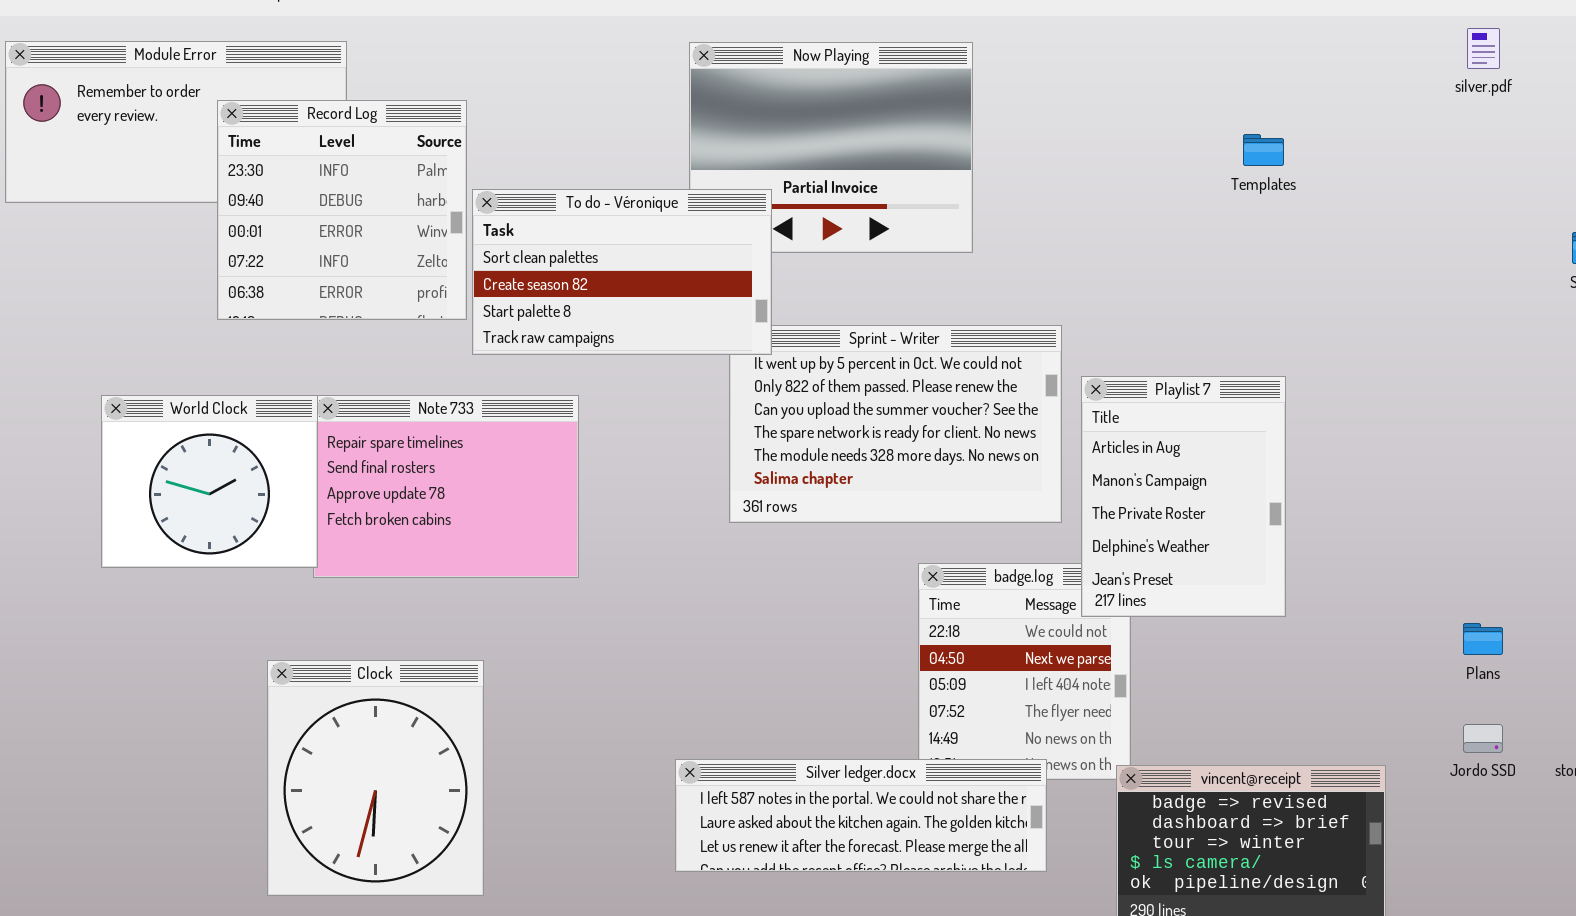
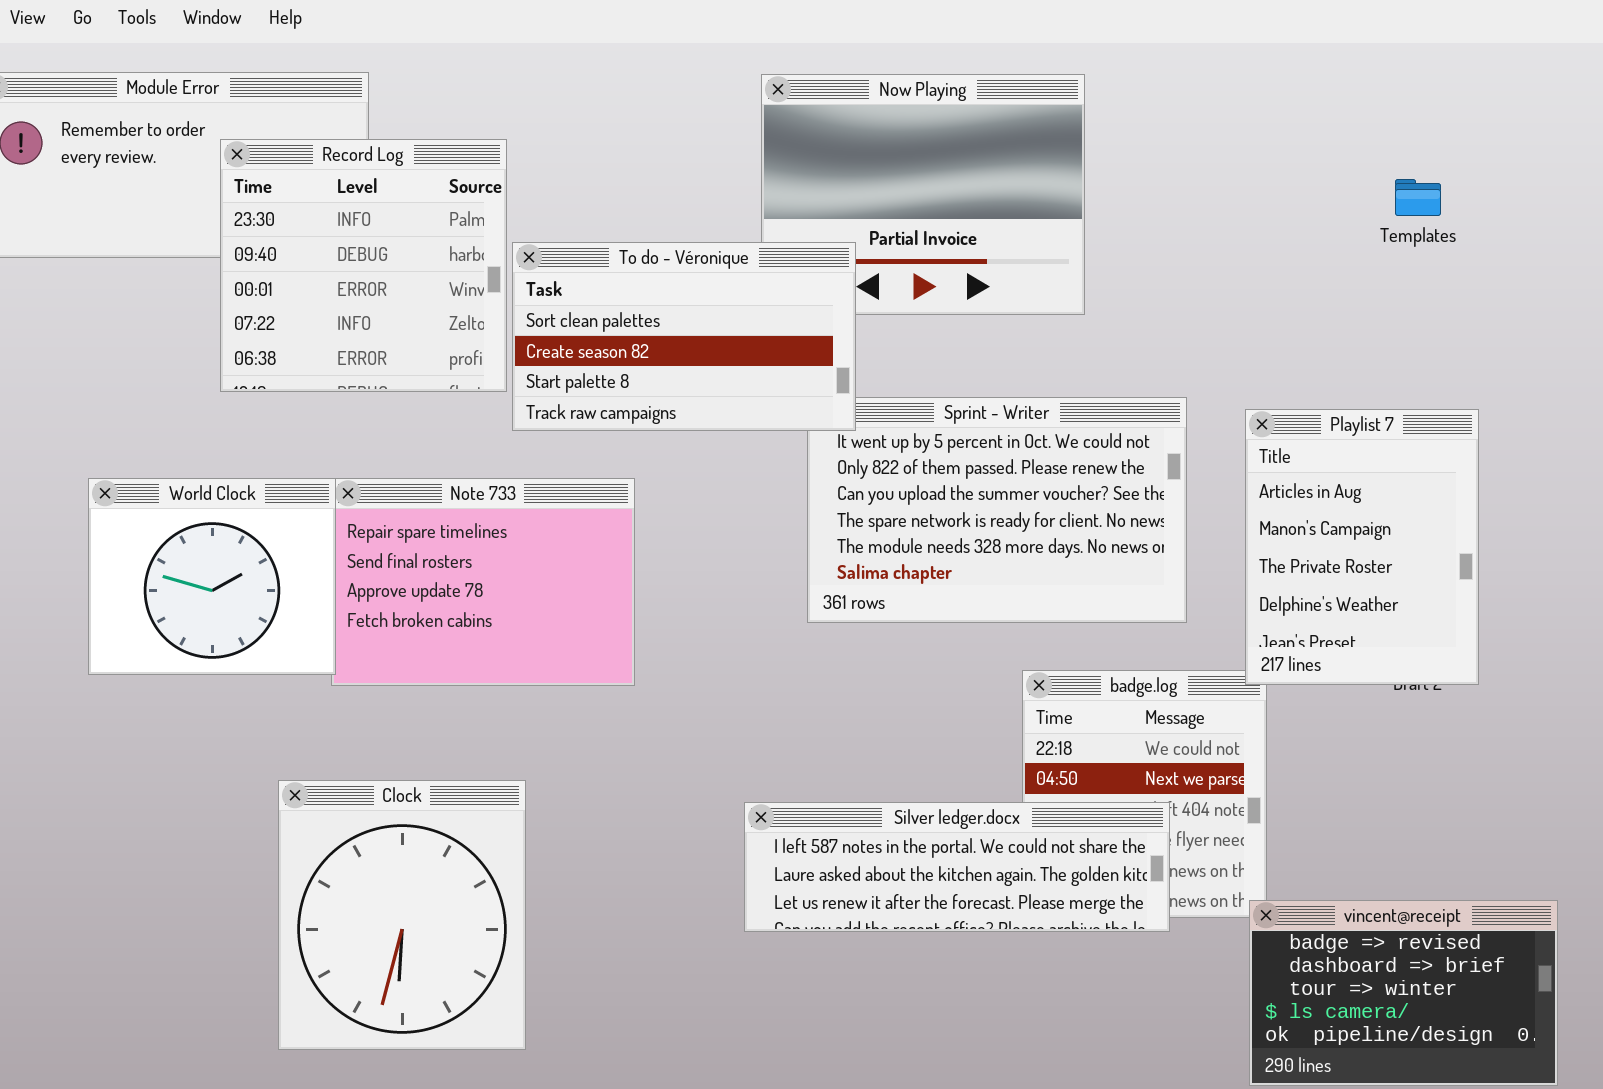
Playlist 7: [1081,376,1286,617] -> [1245,409,1479,685], moved
Silver ledger.docx: [675,759,1047,872] -> [744,802,1170,932], moved

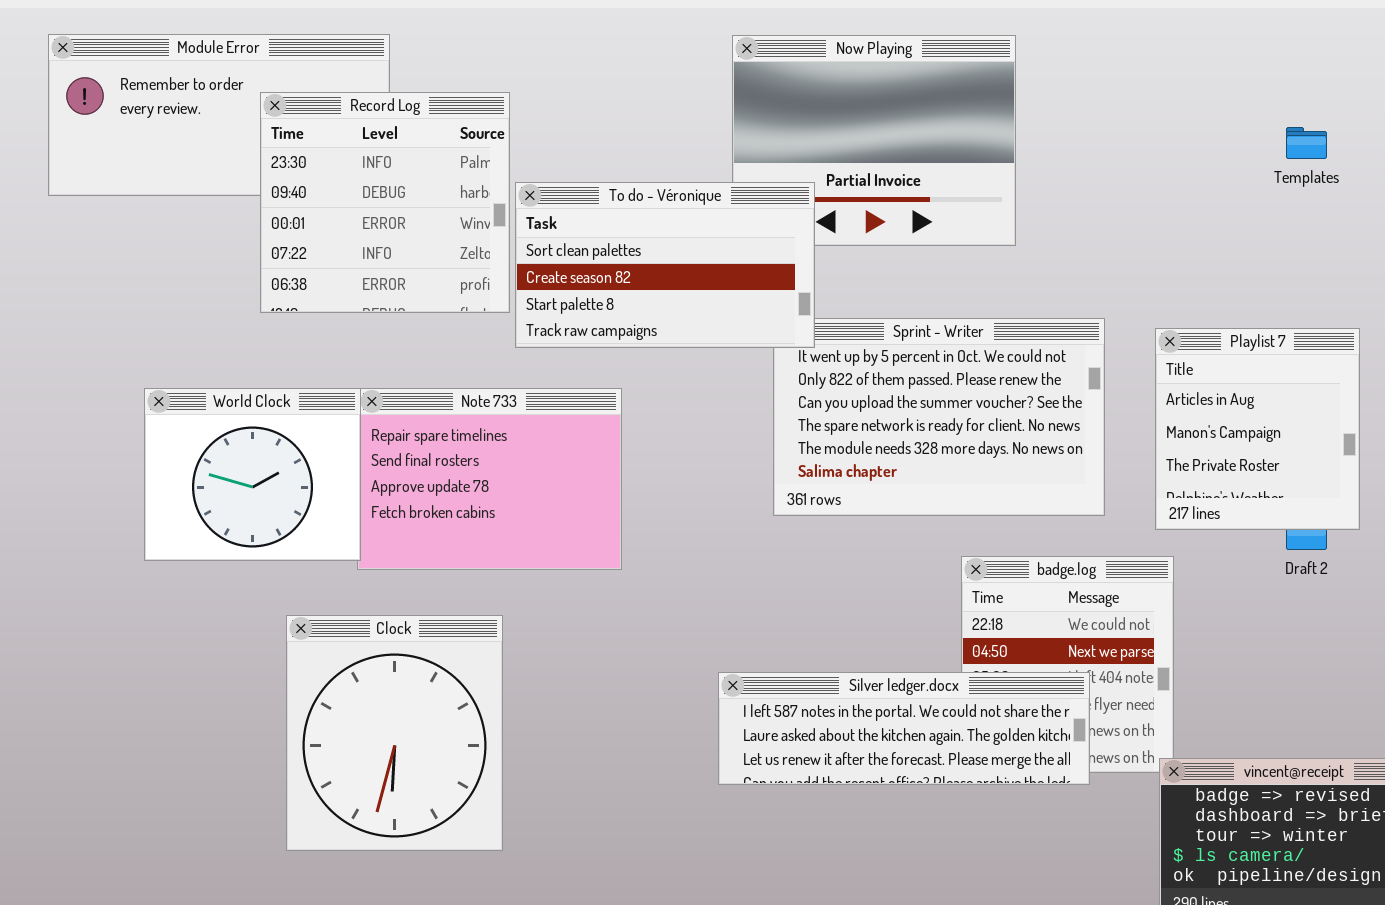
Playlist 7: [1245,409,1479,685] -> [1155,328,1360,530], resized
Clock: [278,780,526,1050] -> [286,615,503,851], moved

